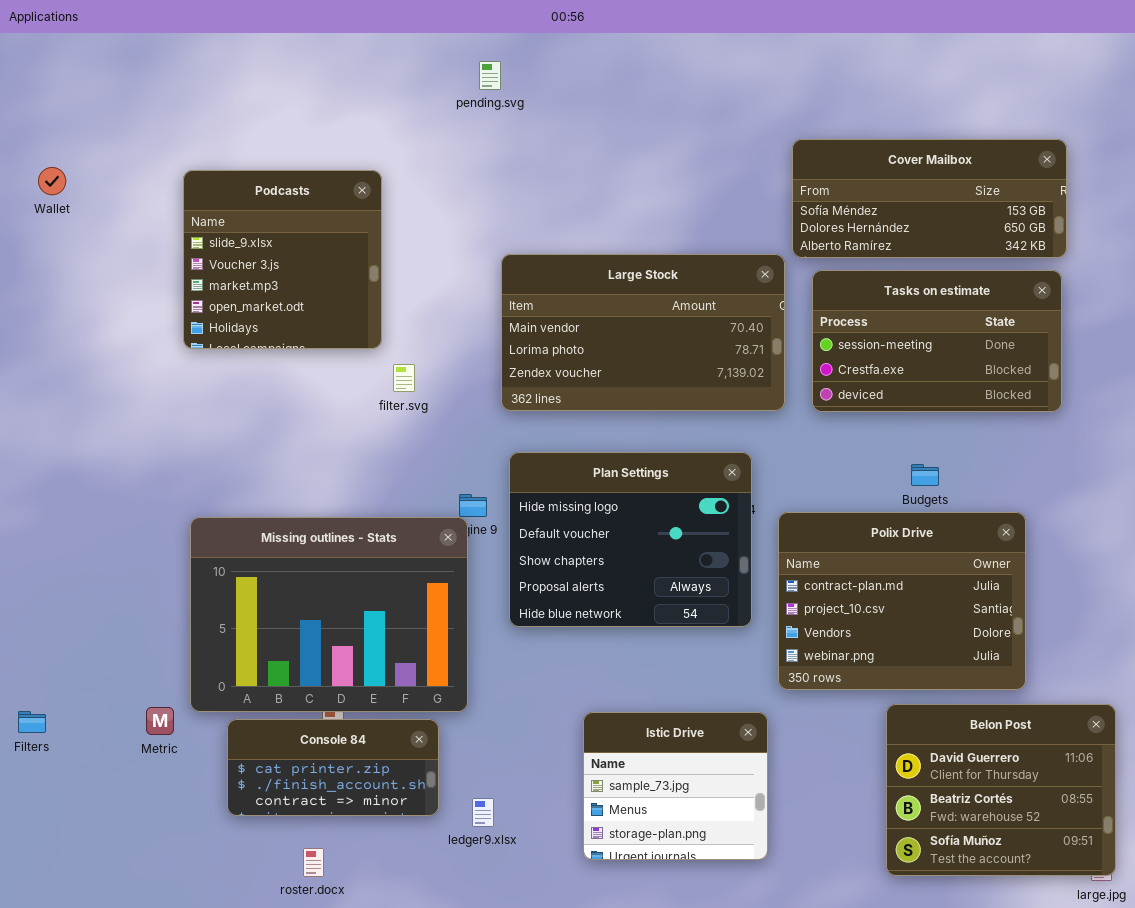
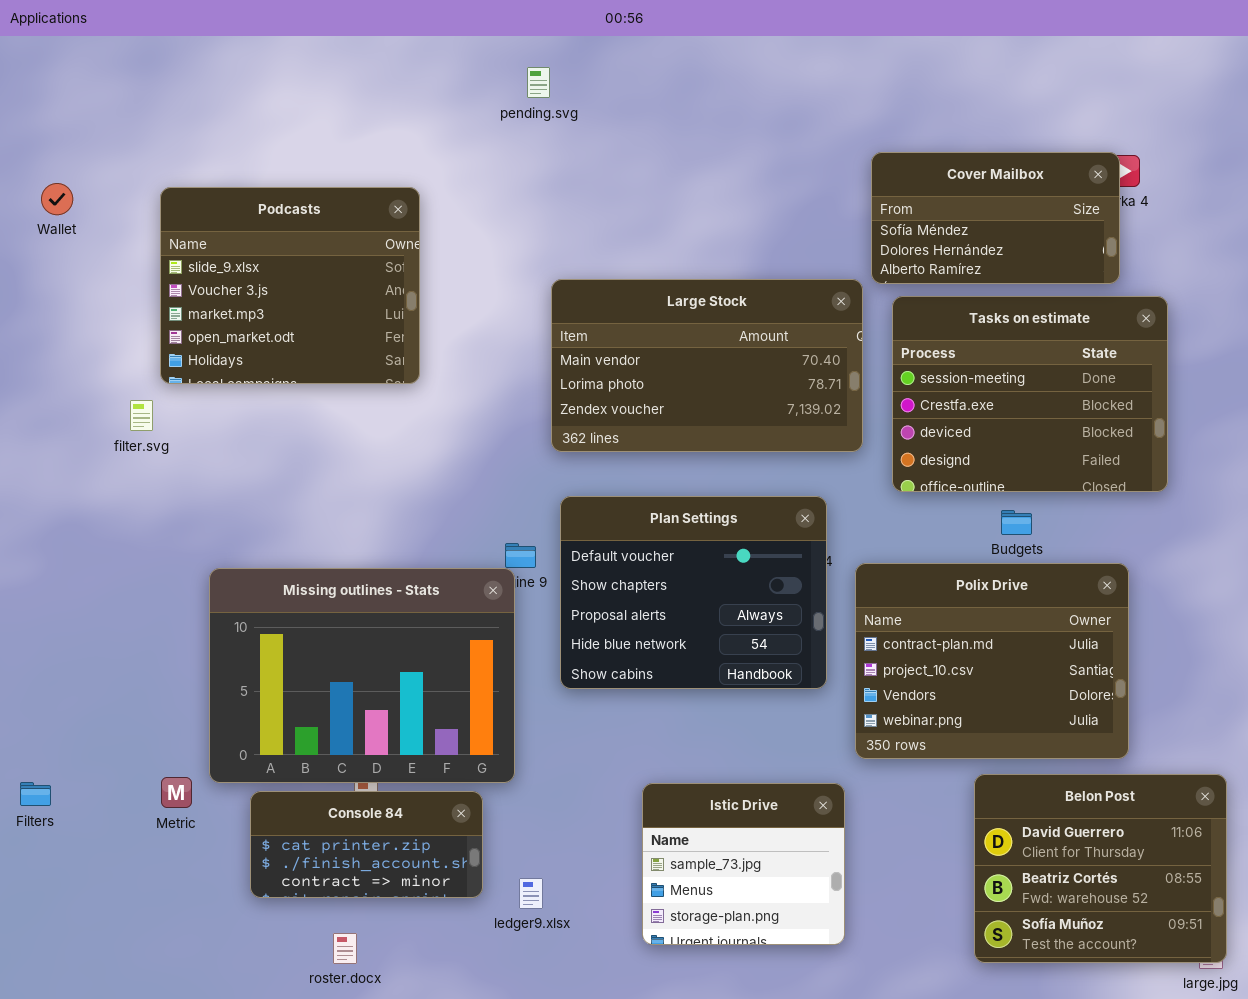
Cover Mailbox: [792,139,1067,258] -> [871,152,1120,284], resized
Podcasts: [183,170,382,349] -> [160,187,420,384], resized
Tasks on estimate: [812,270,1062,412] -> [892,296,1168,492], resized
filter.svg: [393,364,415,392] -> [130,400,153,431], moved
Plan Settings: [509,452,752,627] -> [560,496,827,689], scrolled down 1 row

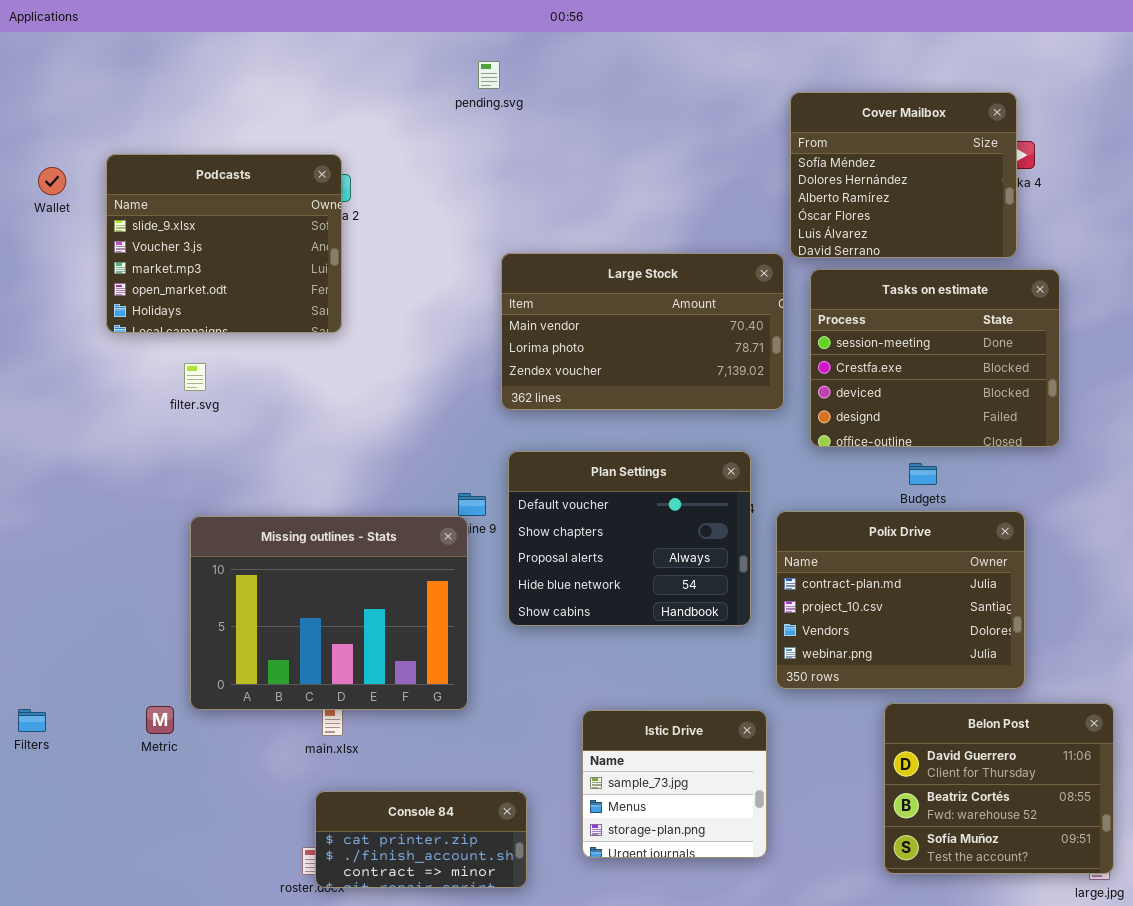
Cover Mailbox: [871,152,1120,284] -> [790,92,1017,258], resized
Podcasts: [160,187,420,384] -> [106,154,342,333], moved
filter.svg: [130,400,153,431] -> [184,363,206,391], moved
Console 84: [250,791,483,898] -> [315,791,527,888], moved

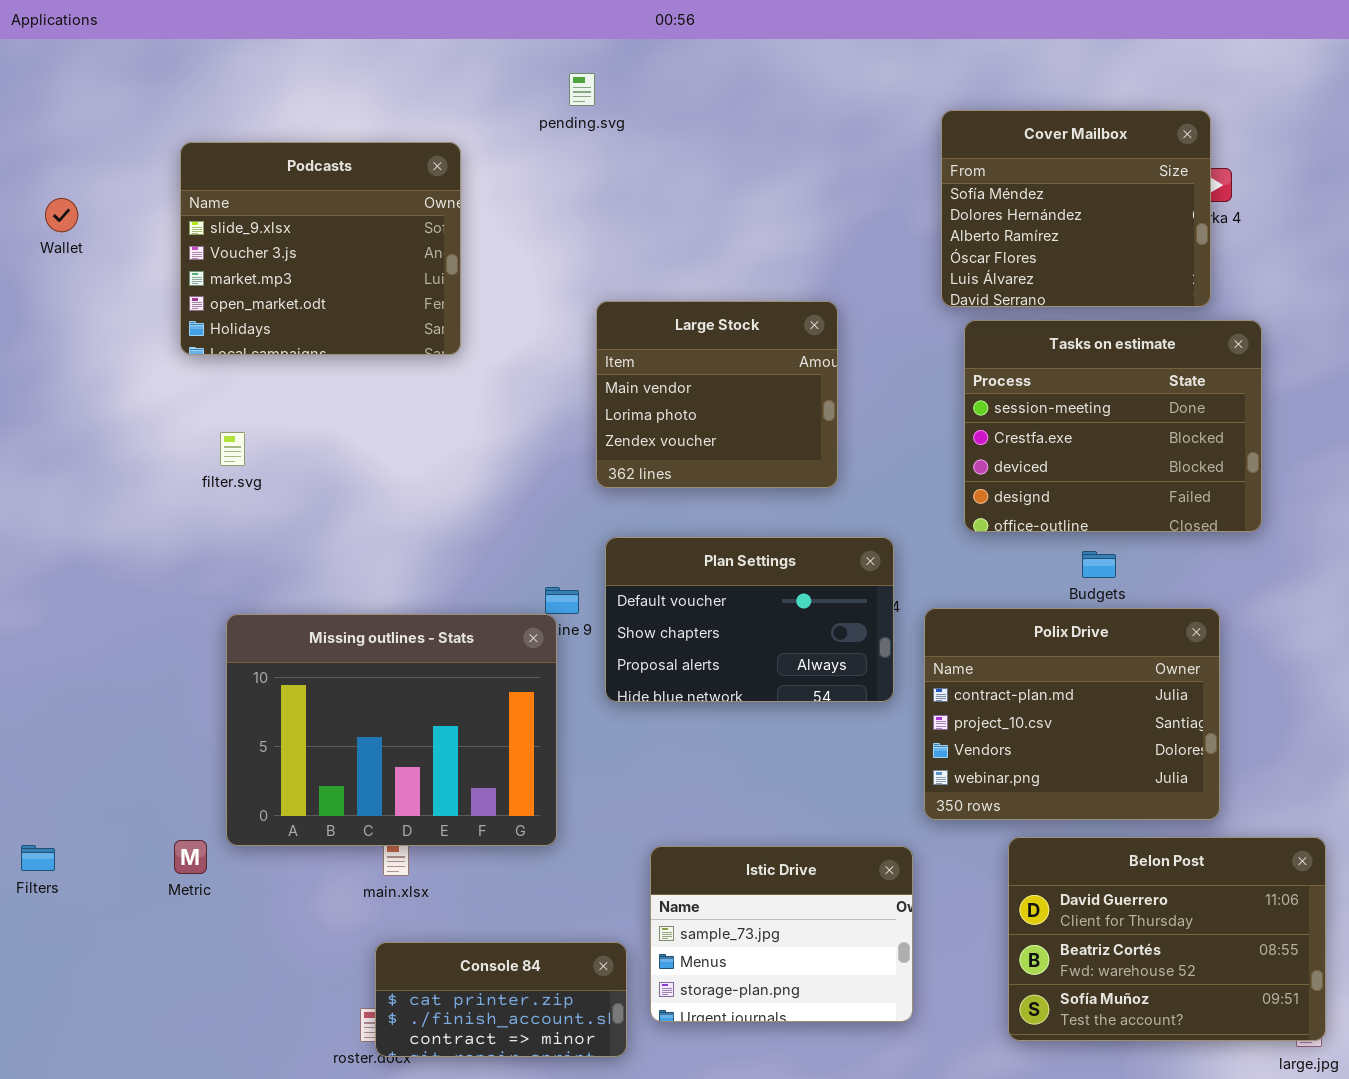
Podcasts: [106,154,342,333] -> [180,142,461,355], moved
Large Stock: [501,253,784,410] -> [596,301,838,488], resized
Plan Settings: [508,451,751,626] -> [605,537,894,702], resized
Belon Post: [884,703,1114,874] -> [1008,837,1326,1041], resized
Istic Drive: [582,710,767,858] -> [650,846,913,1022], resized

